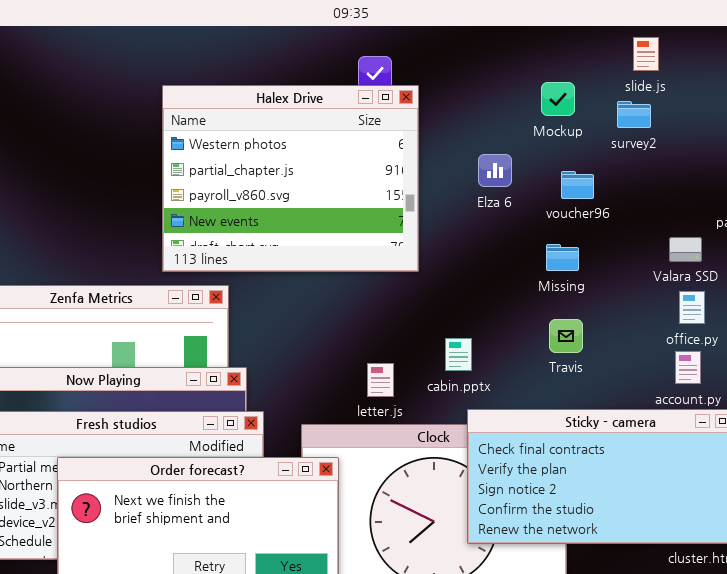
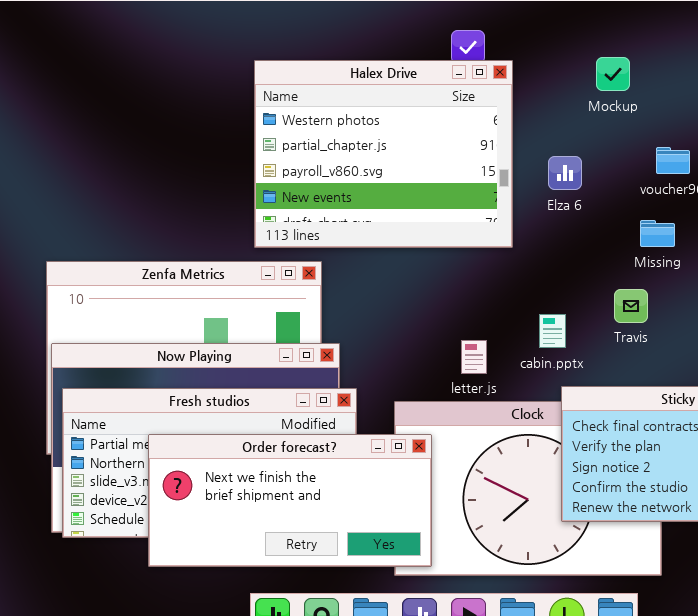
Mockup: [541,82,575,116] -> [596,57,630,91], moved
Elza 6: [478,154,512,187] -> [548,156,582,190], moved
Travis: [549,319,583,353] -> [614,289,648,323], moved

